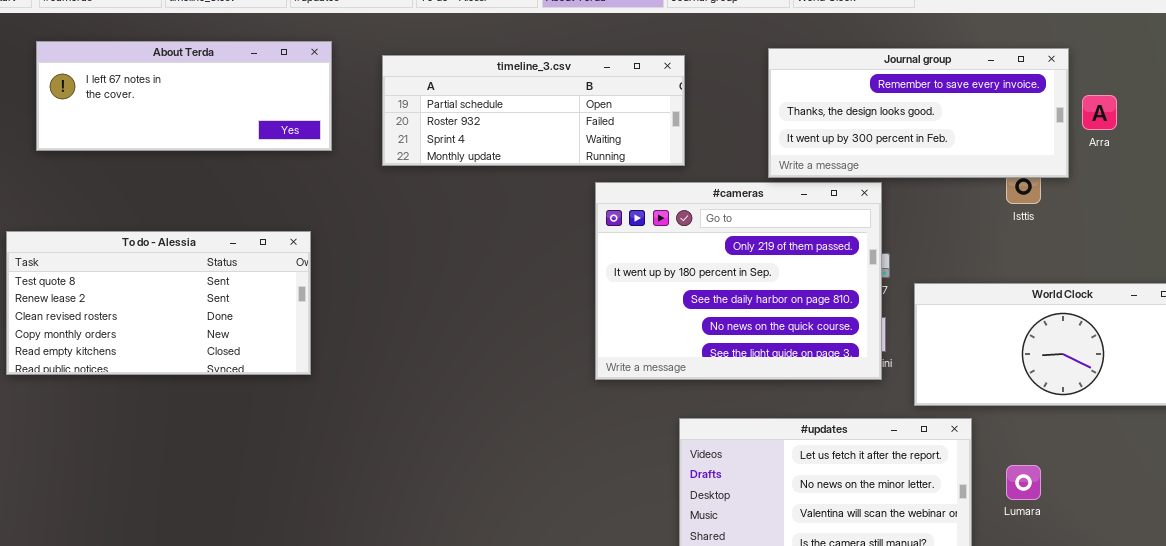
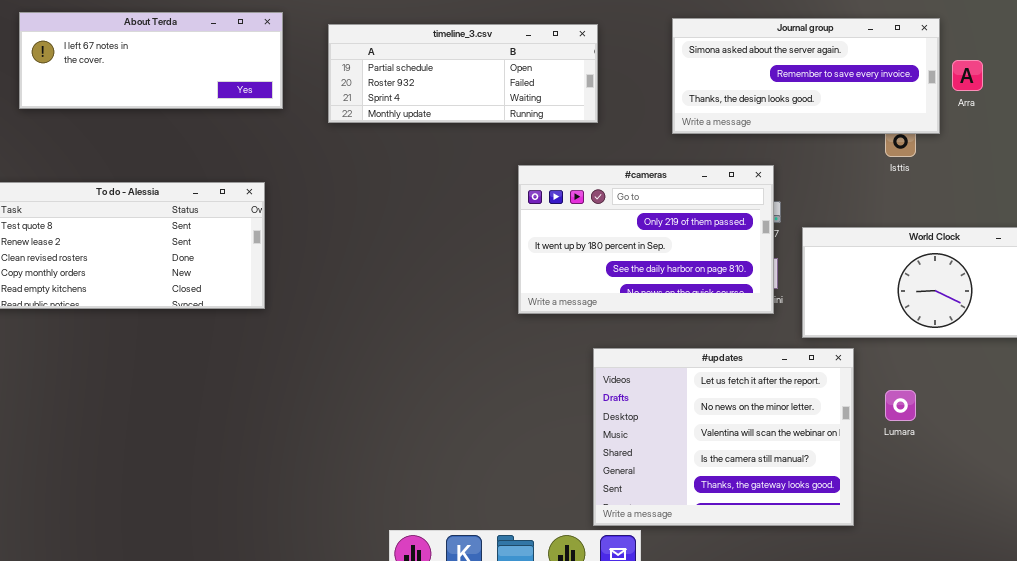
Journal group: [768,48,1069,178] -> [672,18,940,134], scrolled up 1 row
#cameras: [595,182,882,380] -> [518,165,774,314], resized

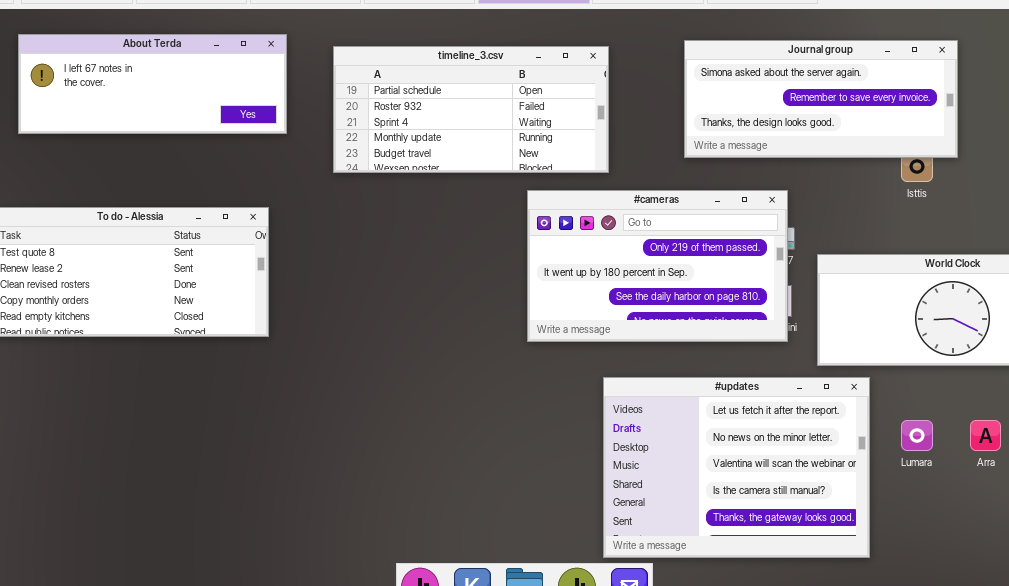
timeline_3.csv: [328,24,598,123] -> [333,46,609,173], resized
Arra: [952,60,983,91] -> [970,420,1001,451], moved

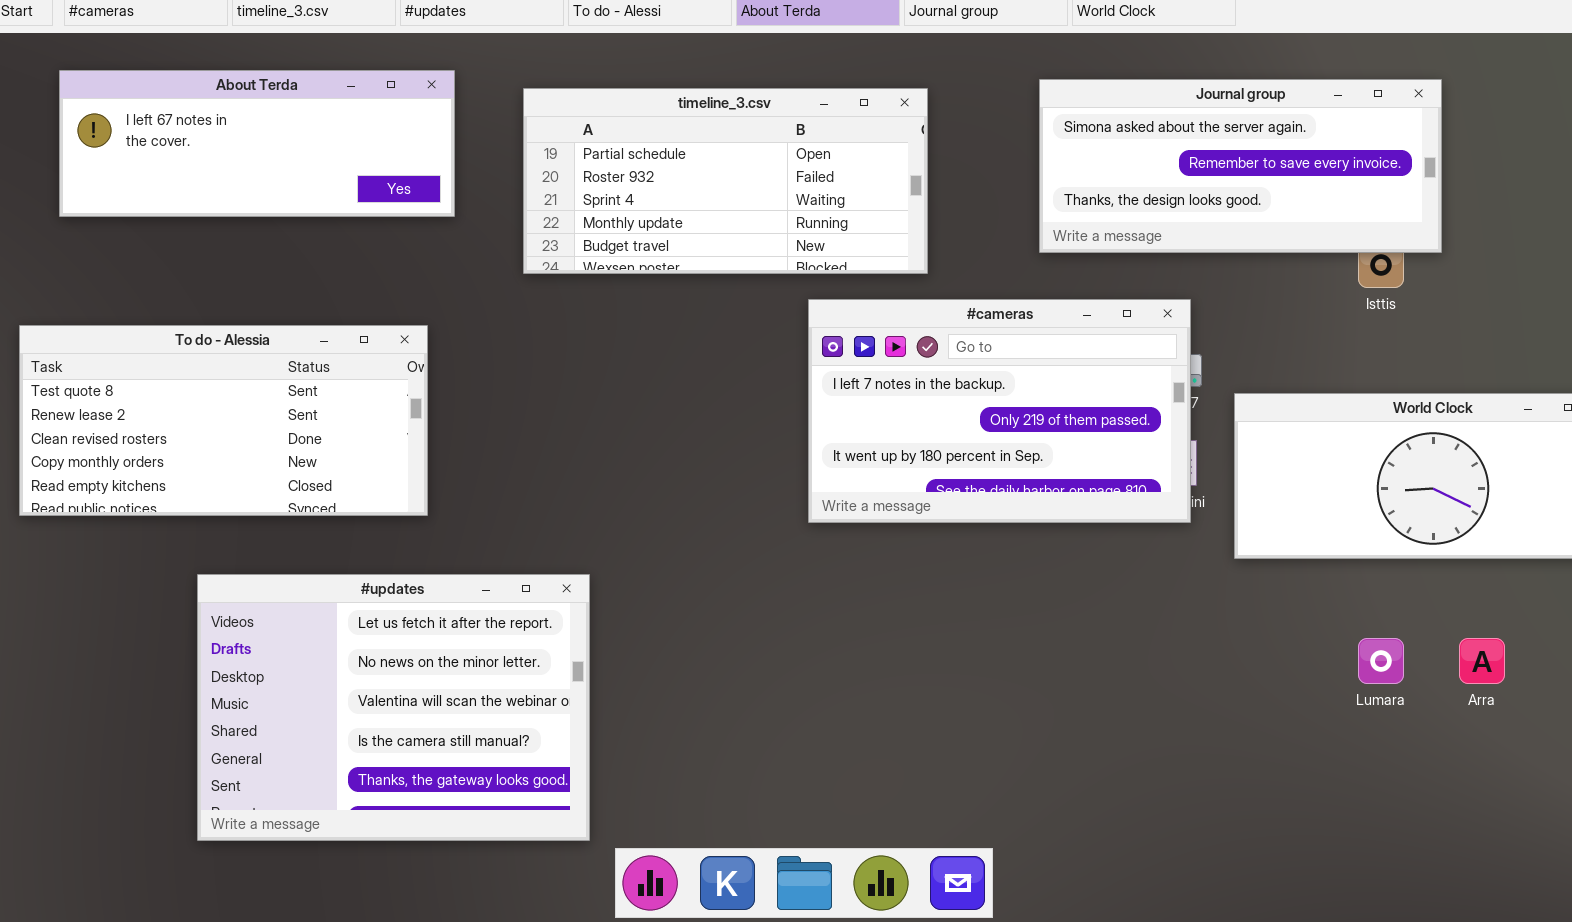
#cameras: [527,190,788,342] -> [808,299,1191,523], scrolled up 1 row
#updates: [603,377,870,558] -> [197,574,590,841], moved

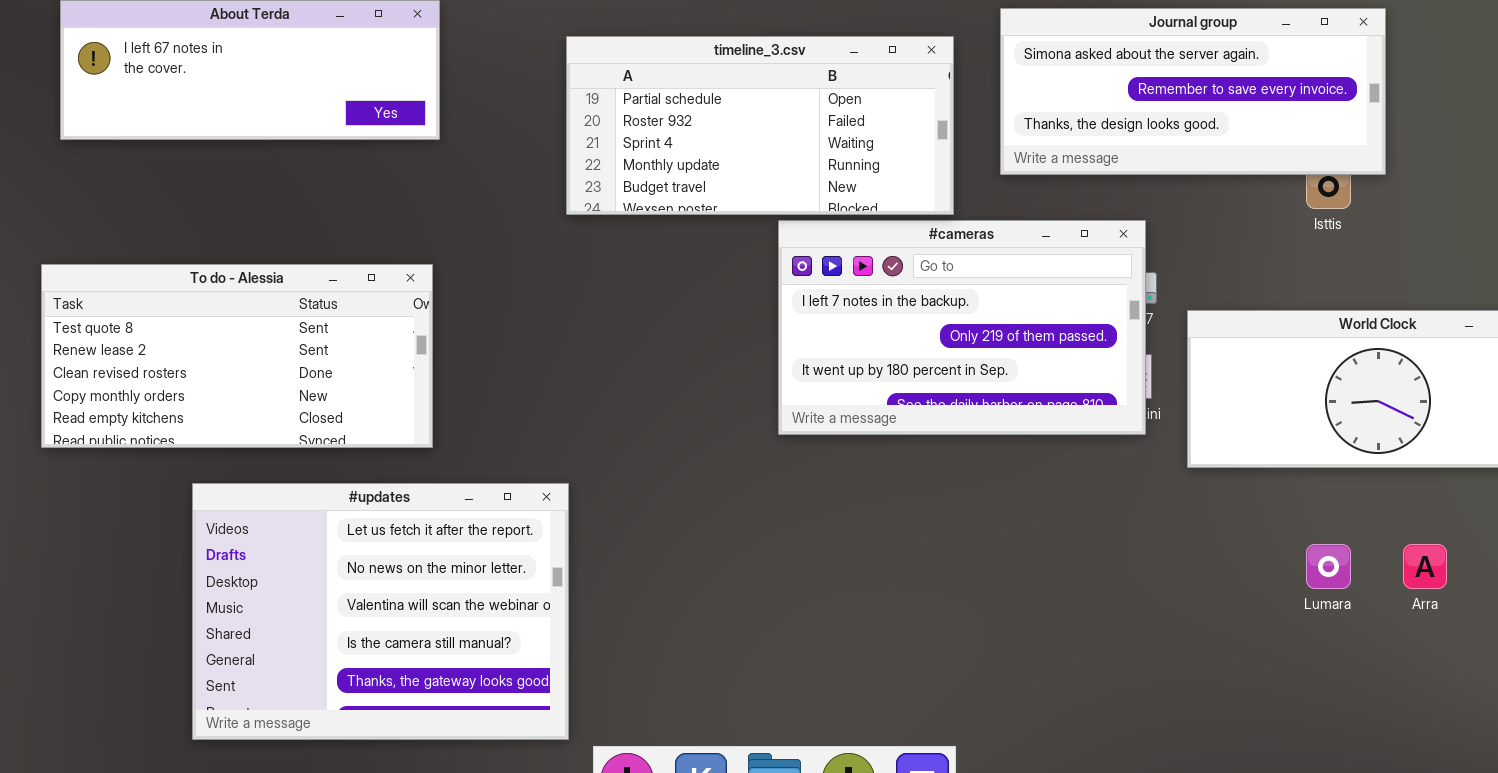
timeline_3.csv: [523,88,928,274] -> [566,36,954,215], moved
To do - Alessia: [19,325,428,516] -> [41,264,433,448], moved

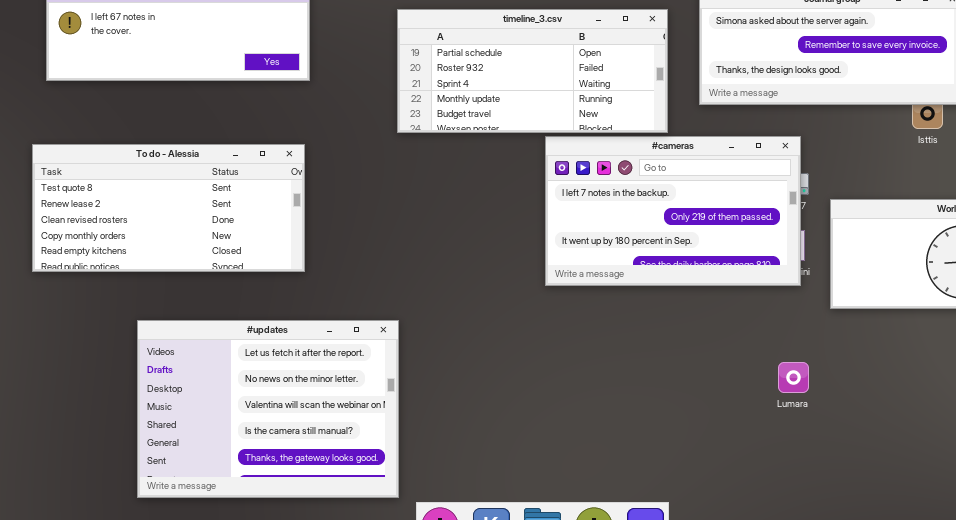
To do - Alessia: [41,264,433,448] -> [32,144,305,272], moved
Lumara: [1306,544,1351,589] -> [778,362,809,393], moved

